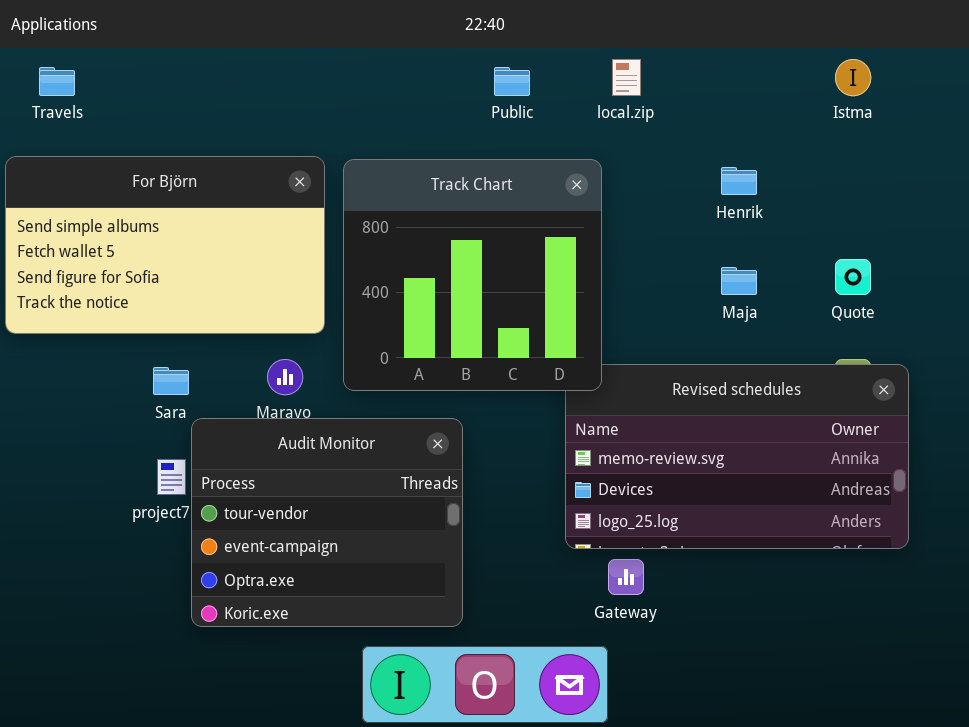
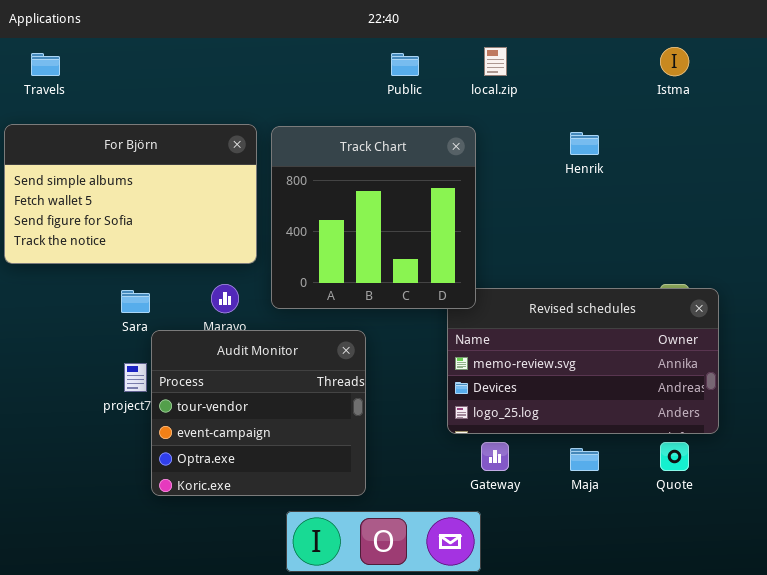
Quote: [835,259,871,295] -> [660,442,689,471], moved
Maja: [721,267,757,295] -> [570,448,599,471], moved

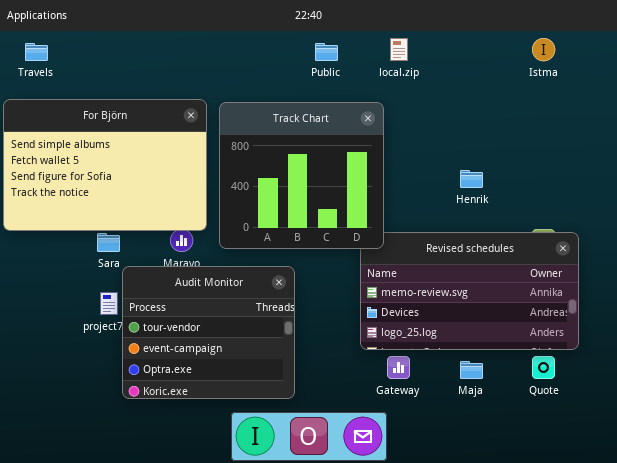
For Björn: [4,124,257,264] -> [3,99,207,231], resized
Henrik: [570,132,599,155] -> [460,170,483,188], moved

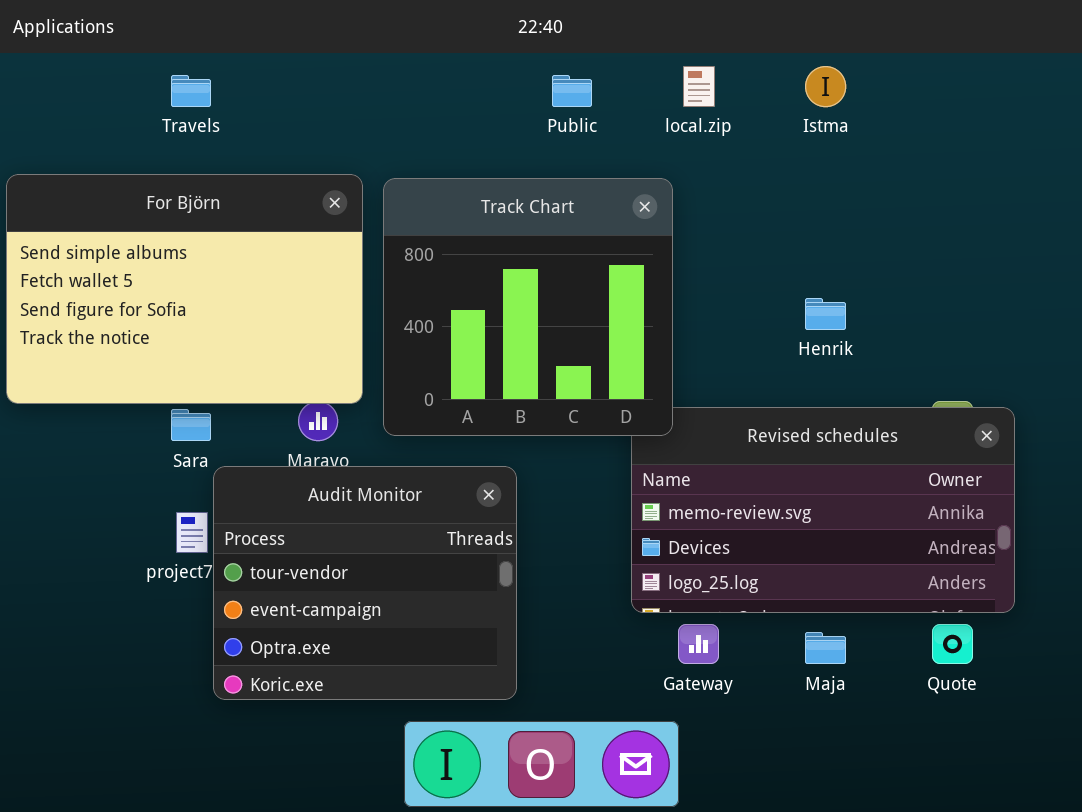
Istma: [532,38,555,61] -> [805,66,846,107], moved
Travels: [25,43,48,61] -> [171,75,211,107], moved

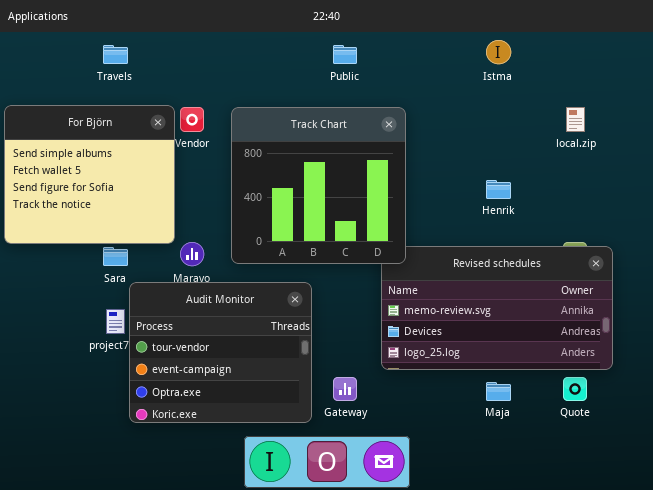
local.zip: [683,66,715,107] -> [566,107,585,132], moved
For Björn: [6,174,363,404] -> [4,105,175,244], resized
Gateway: [678,624,719,664] -> [333,377,357,401], moved

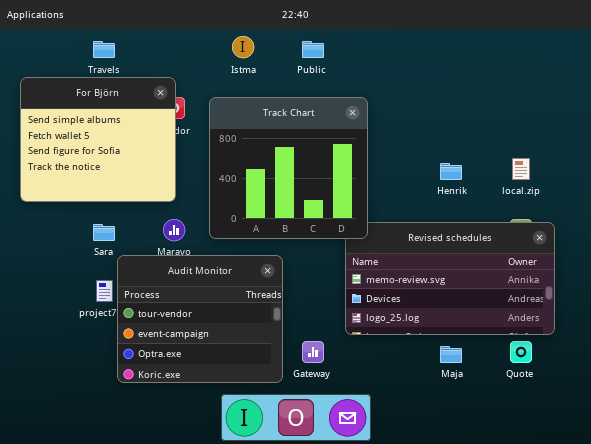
Istma: [486,40,511,64] -> [232,36,254,58], moved
For Björn: [4,105,175,244] -> [20,77,176,202], moved
local.zip: [566,107,585,132] -> [512,158,530,180], moved

